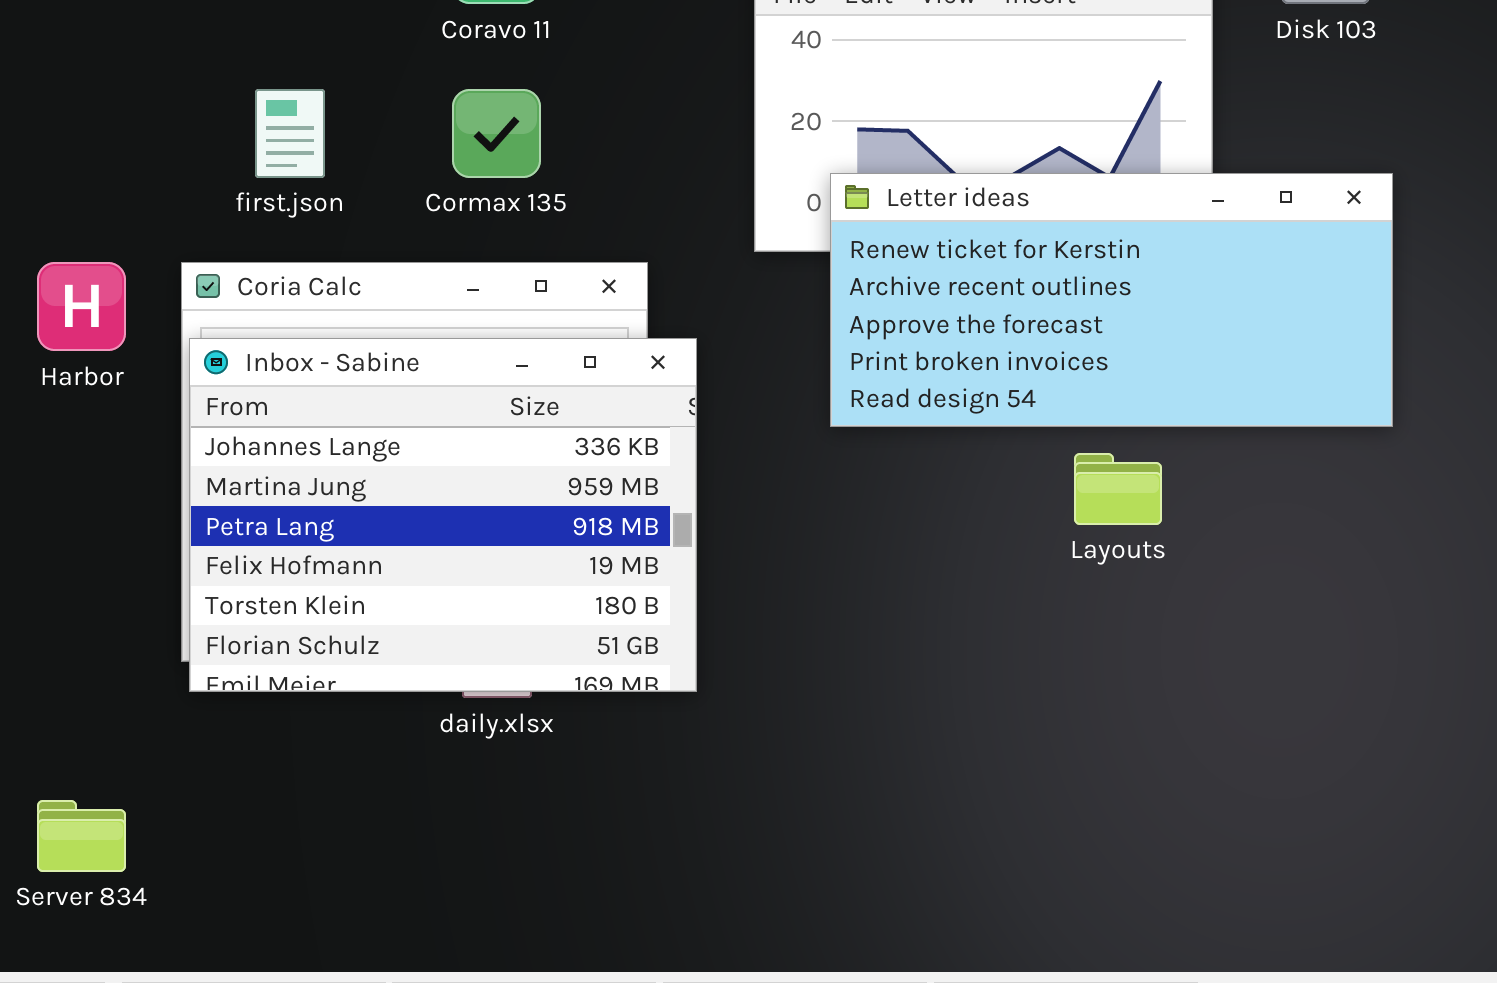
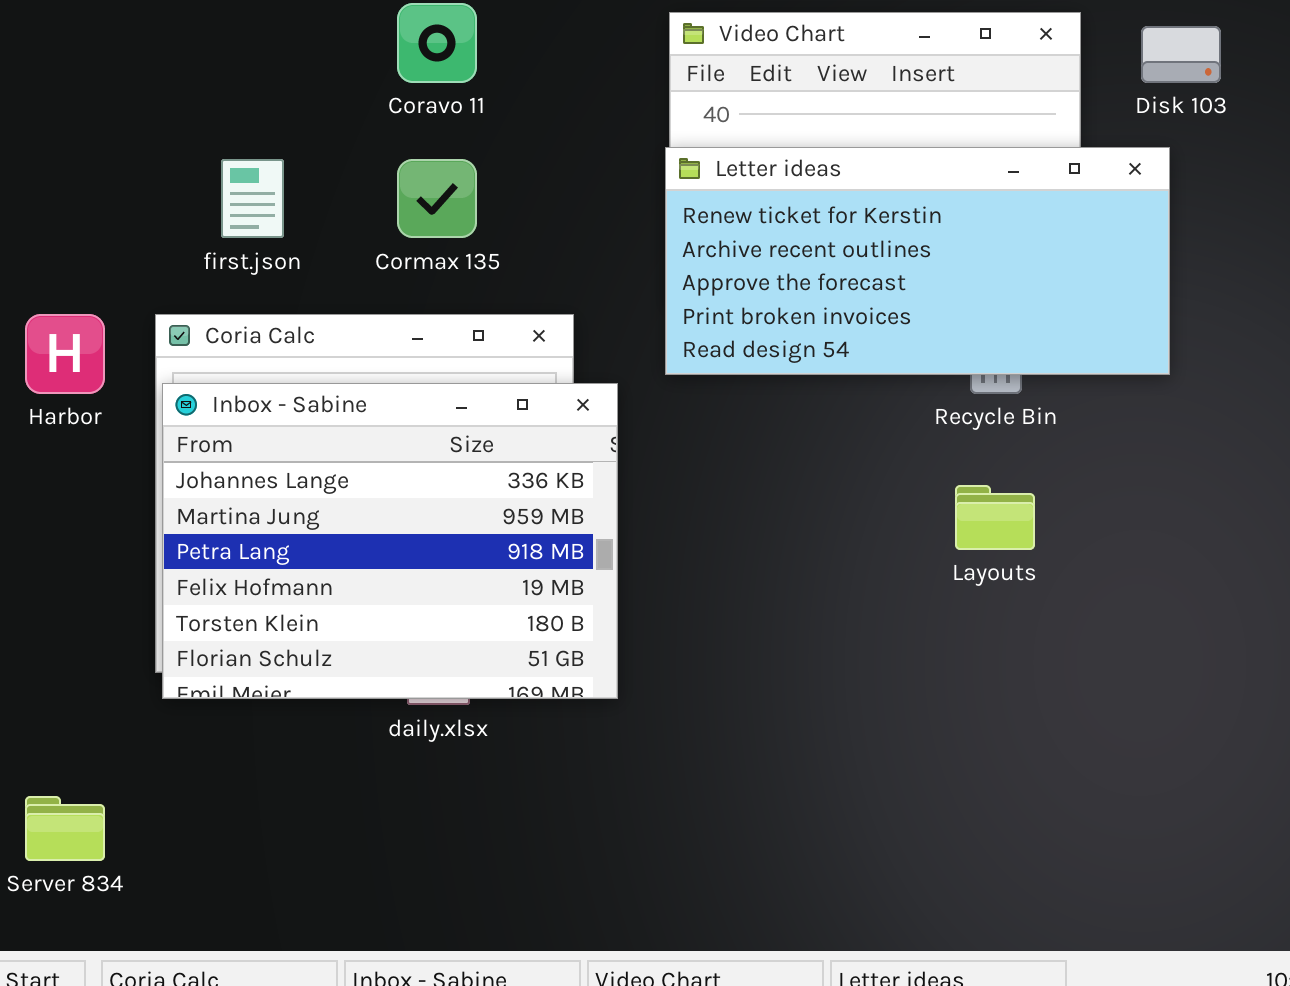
Letter ideas: [830,173,1393,427] -> [665,147,1170,375], moved

